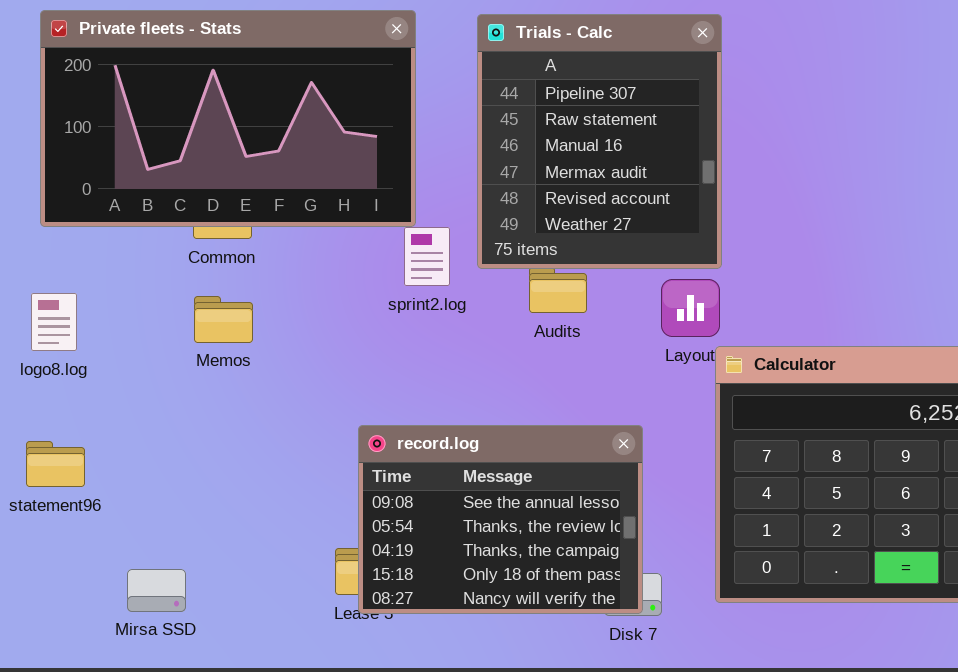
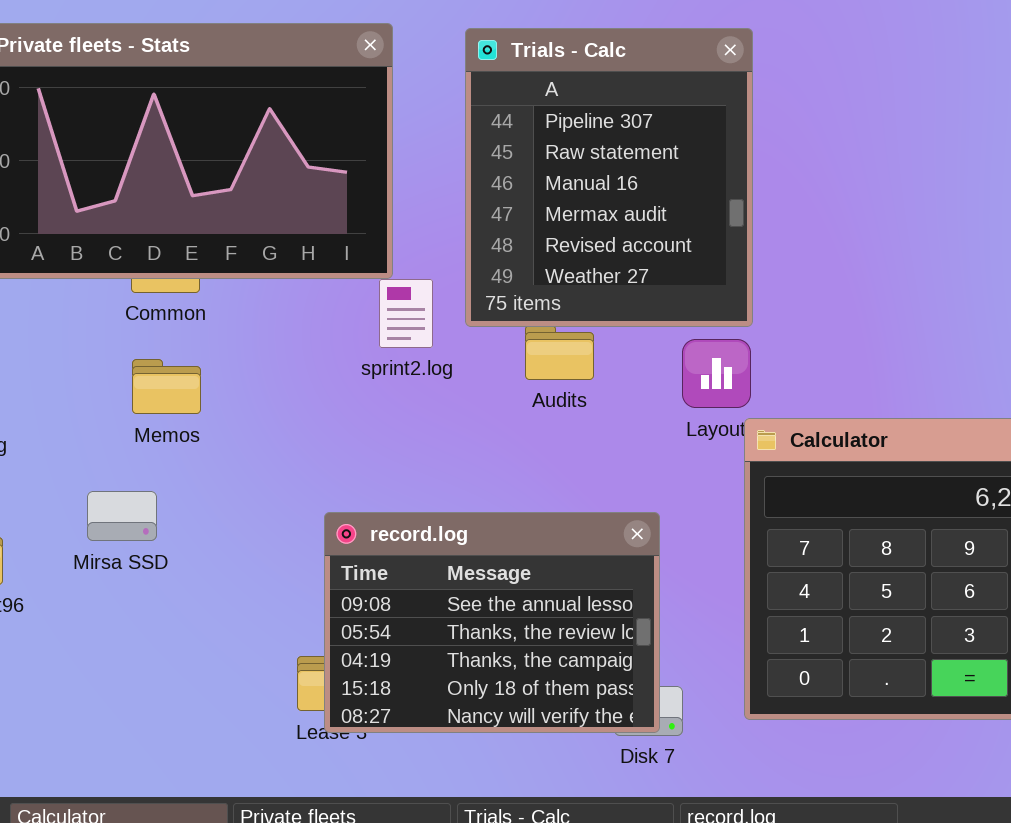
Mirsa SSD: [127,569,186,612] -> [87,491,157,541], moved

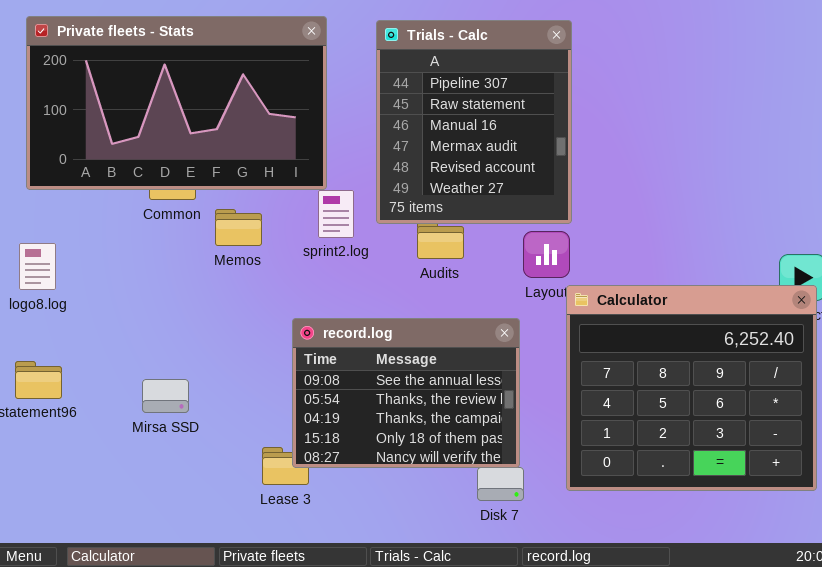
Memos: [132,359,201,414] -> [215,209,262,246], moved
Mirsa SSD: [87,491,157,541] -> [142,379,189,413], moved
record.log: [324,512,660,733] -> [292,318,520,468], moved

